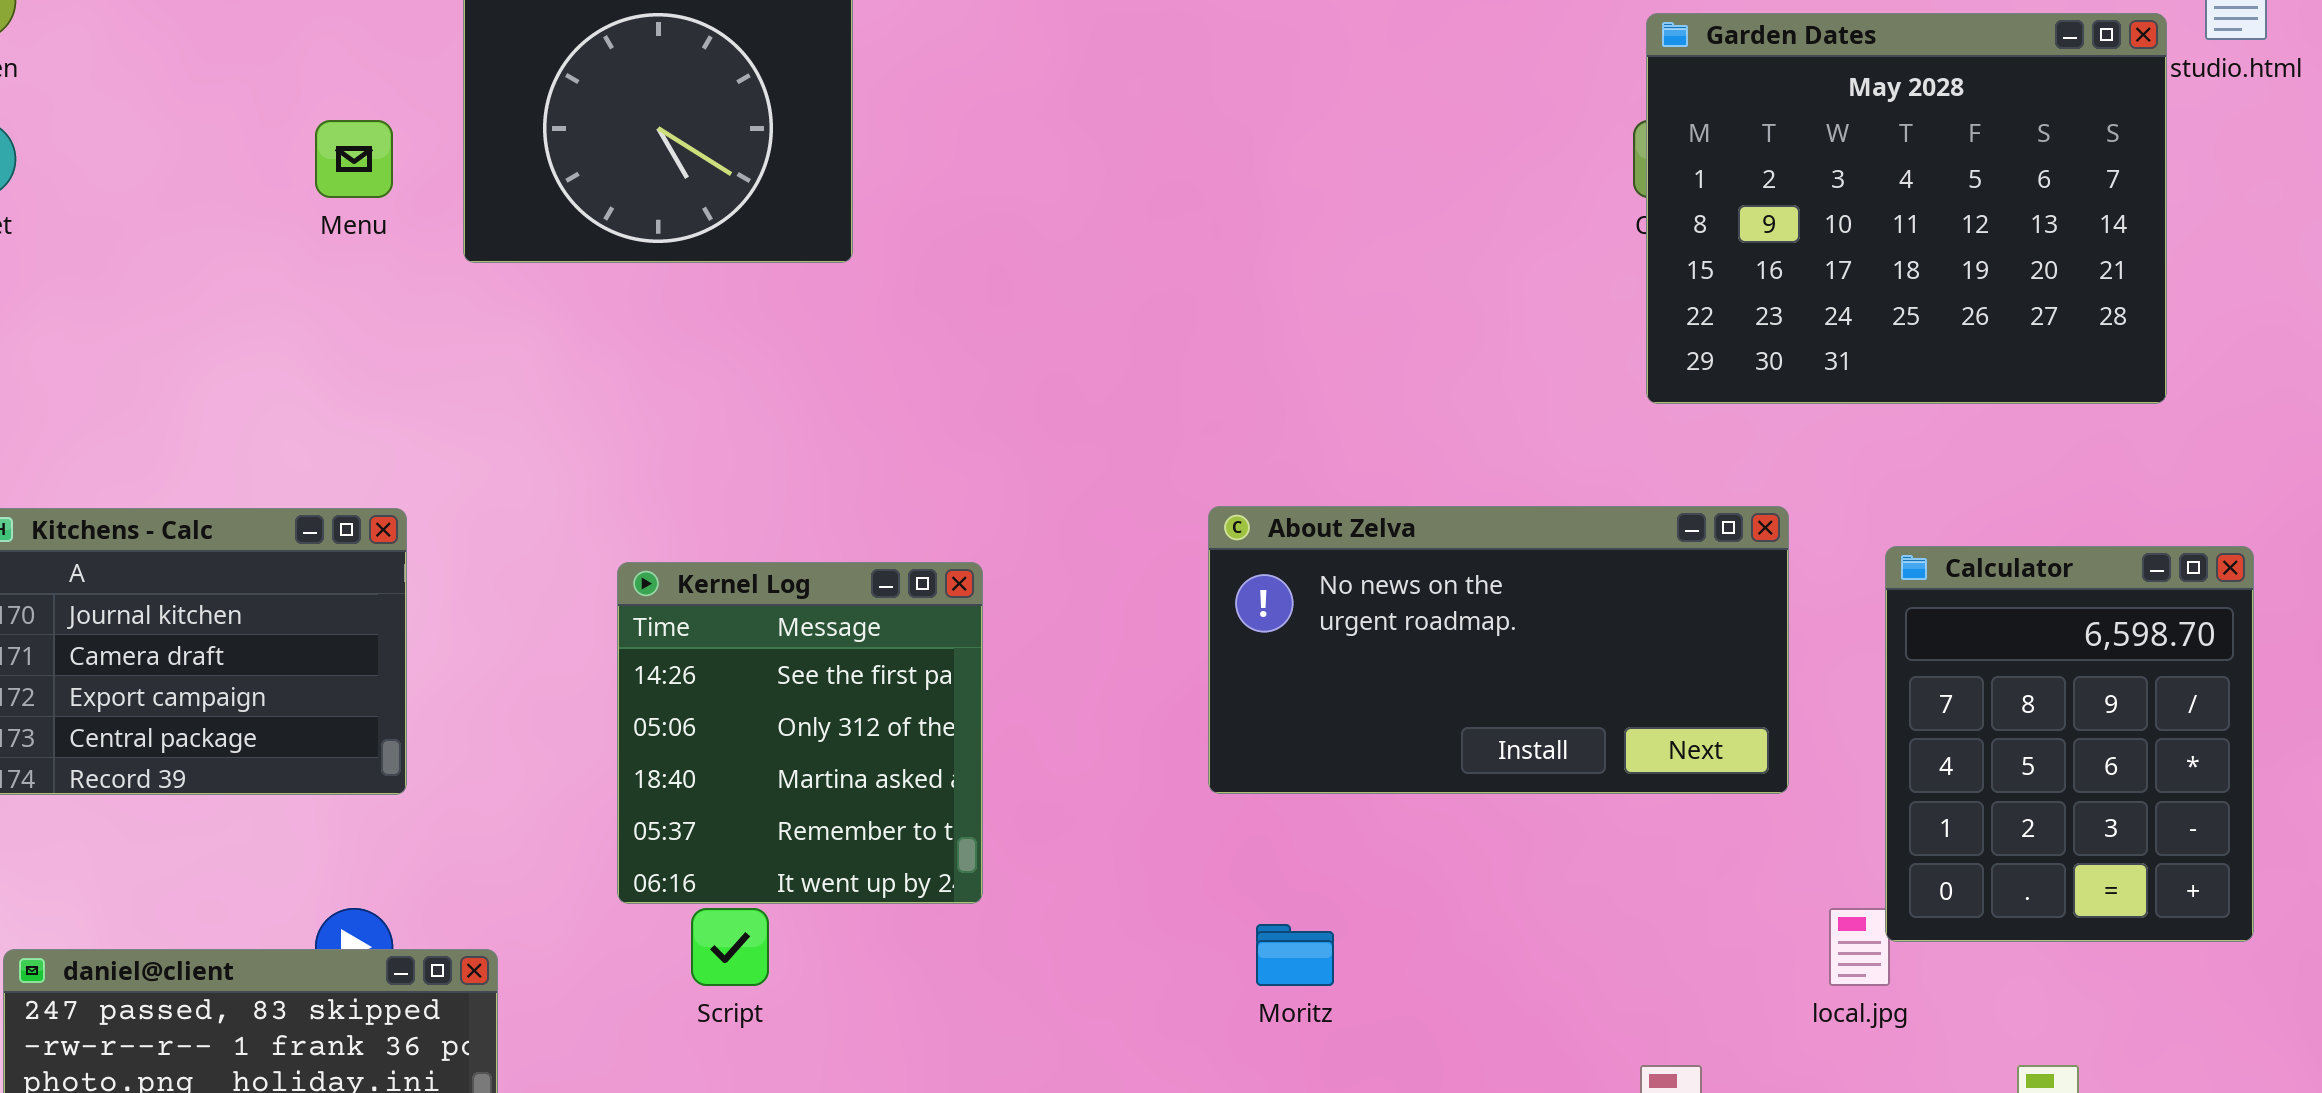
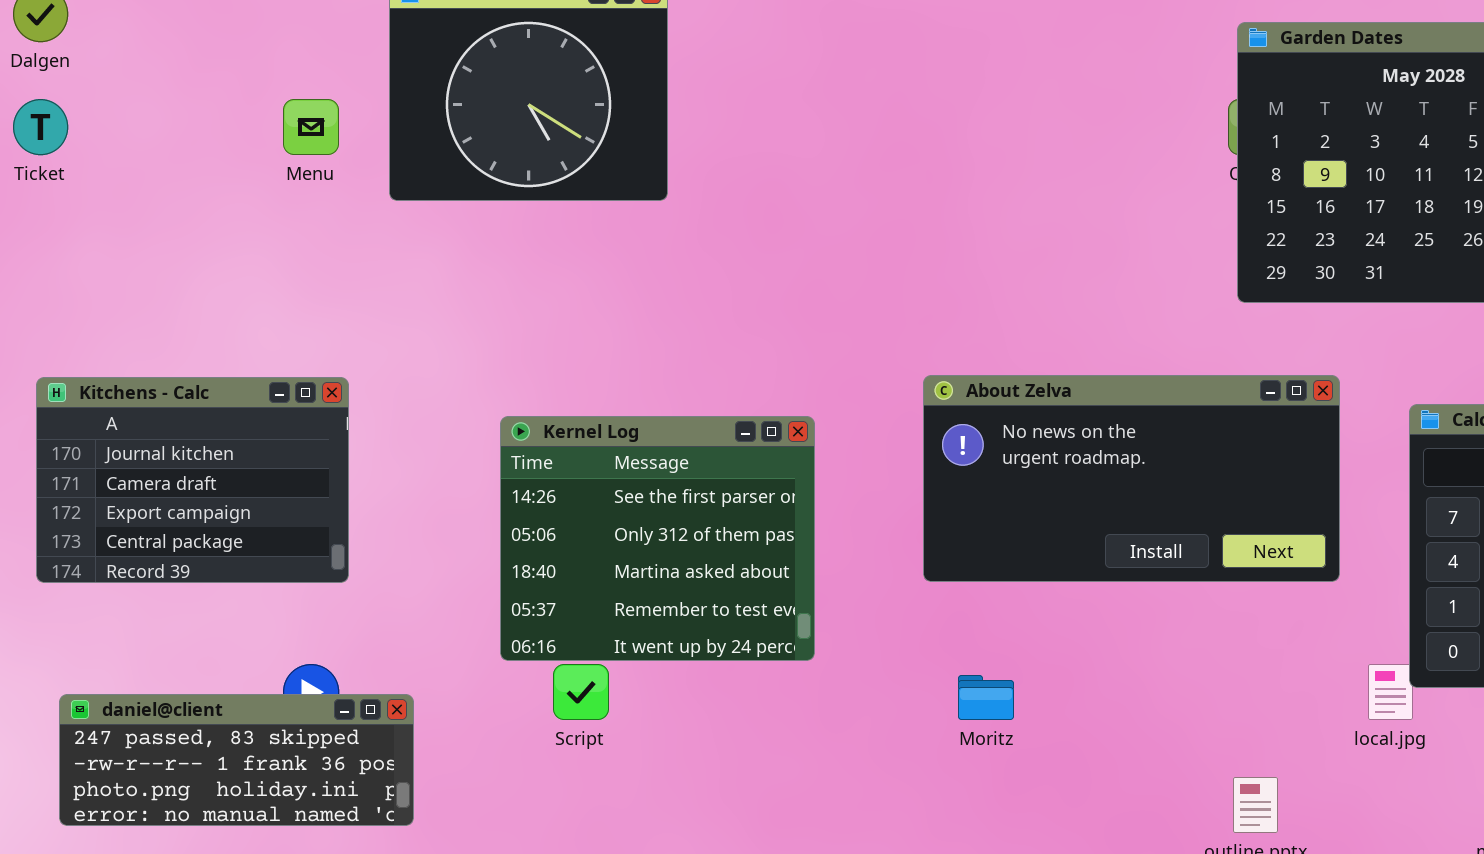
Kernel Log: [617,562,983,904] -> [500,416,815,661], resized

